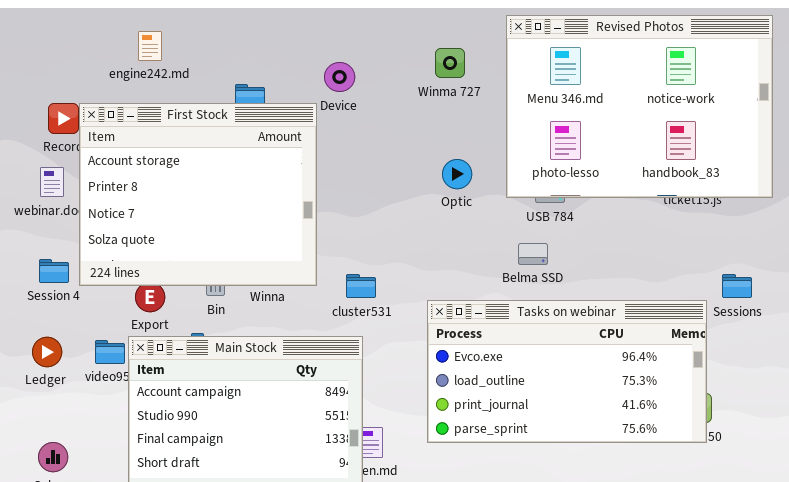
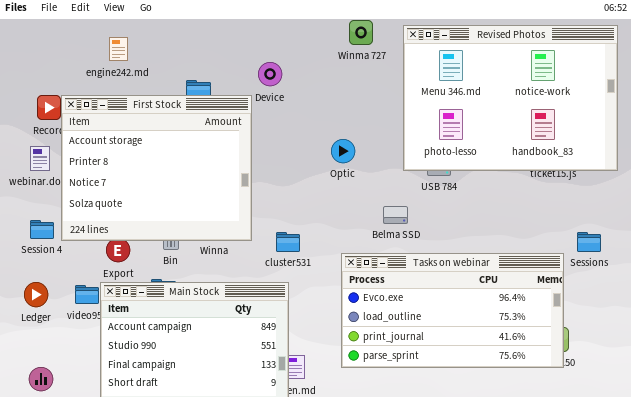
Winma 727: [435,48,465,78] -> [349,20,373,45], moved
Optic: [442,159,472,189] -> [331,139,355,163], moved
Belma SSD: [518,243,548,265] -> [383,206,408,224], moved

